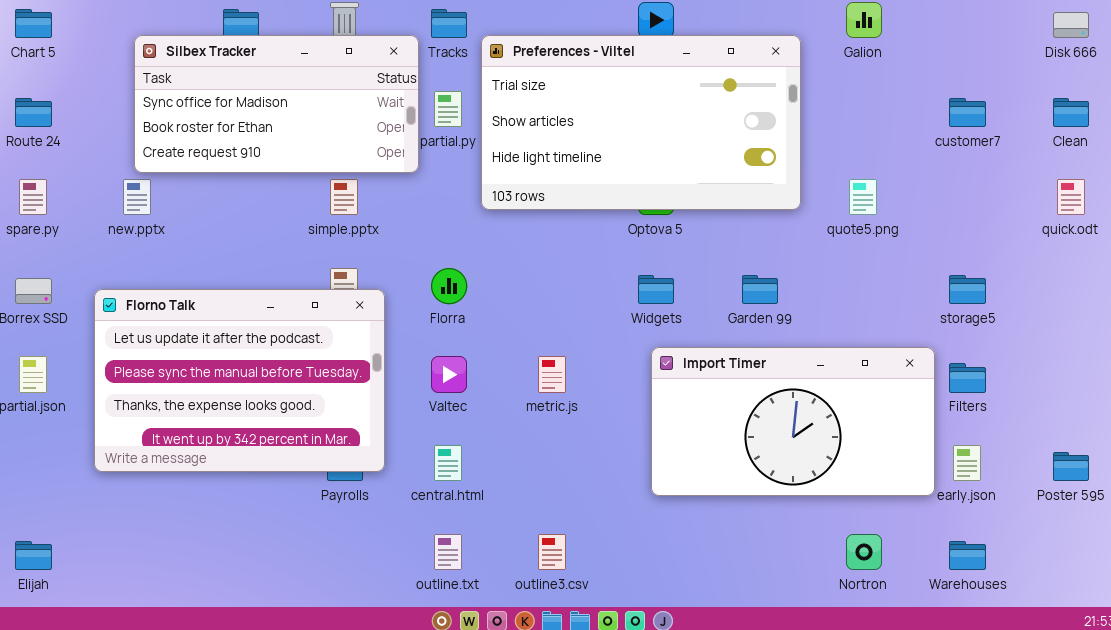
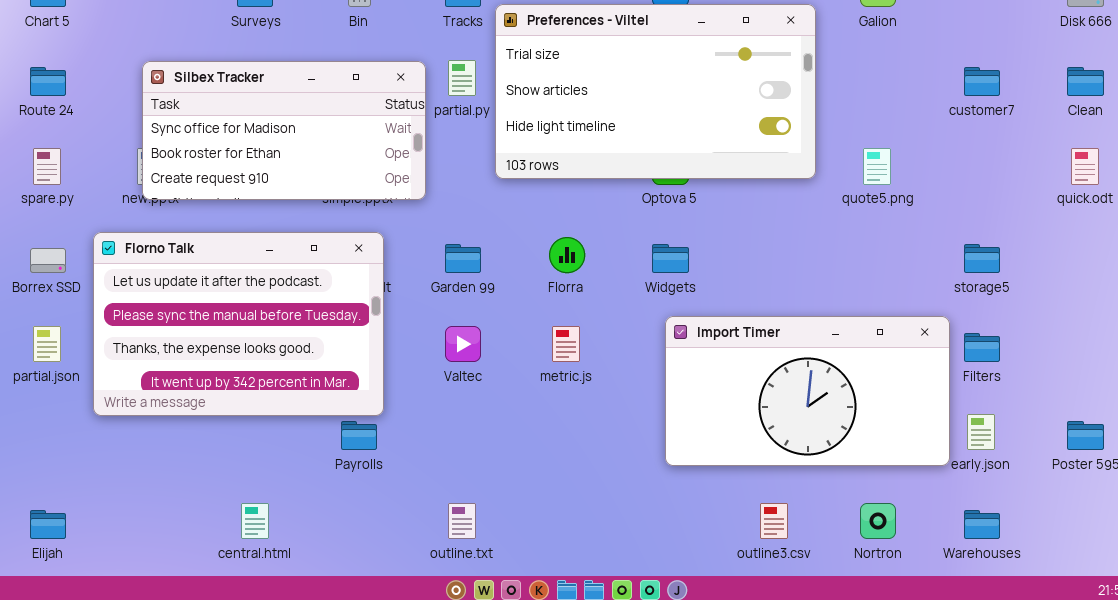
Silbex Tracker: [134,35,419,173] -> [142,61,426,200], moved
Florra: [431,268,467,304] -> [549,237,585,273], moved
Garden 99: [742,275,778,304] -> [445,244,481,273], moved
Florno Talk: [94,289,385,472] -> [93,232,384,416], moved
central.html: [434,445,462,481] -> [241,503,269,539], moved
outline3.csv: [538,534,566,570] -> [760,503,788,539], moved

